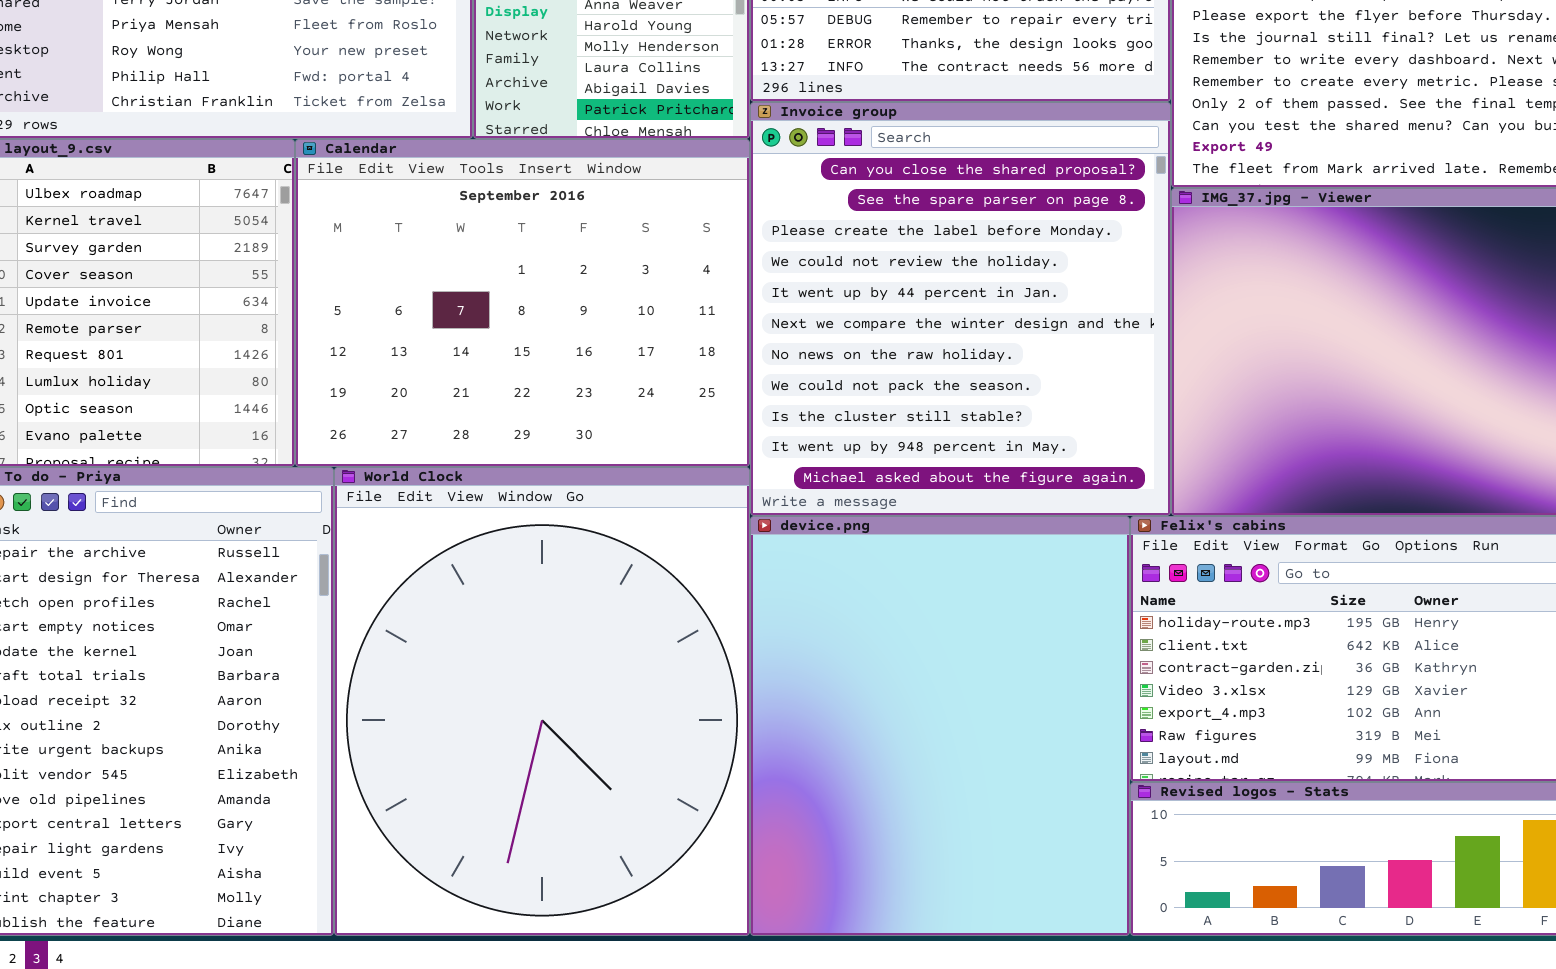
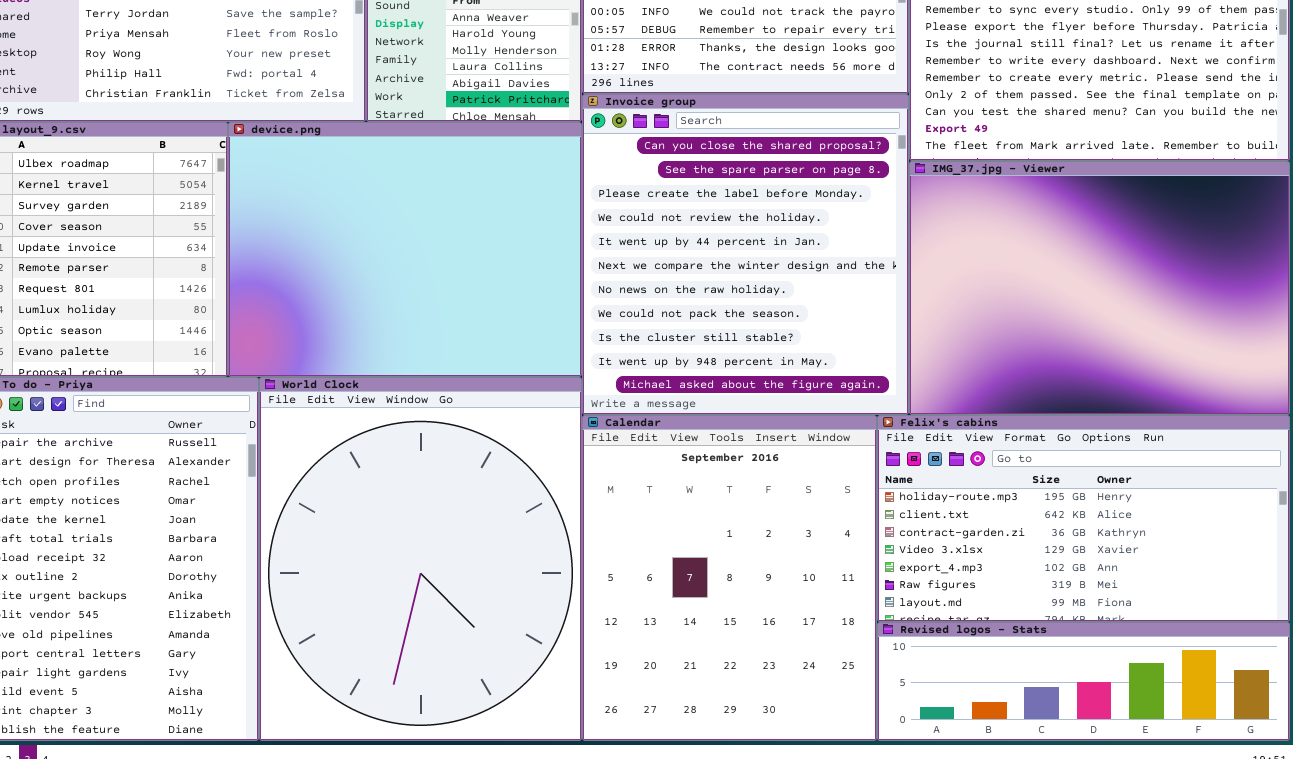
Calendar: [295,139,750,467] -> [582,415,877,741], moved, resized
device.png: [750,516,1130,936] -> [228,122,582,377], moved, resized

